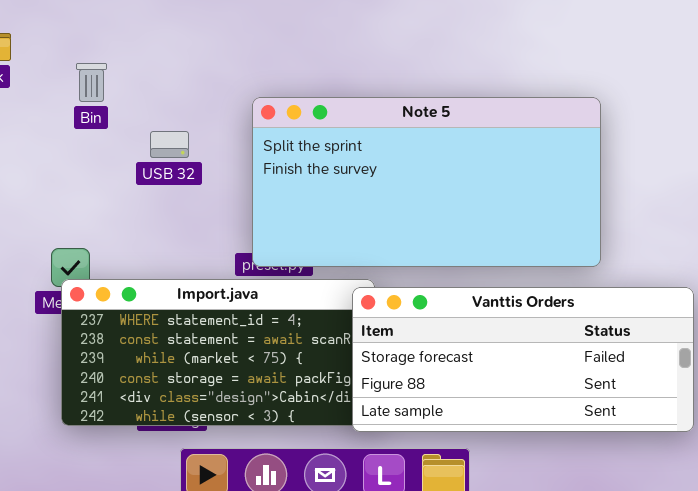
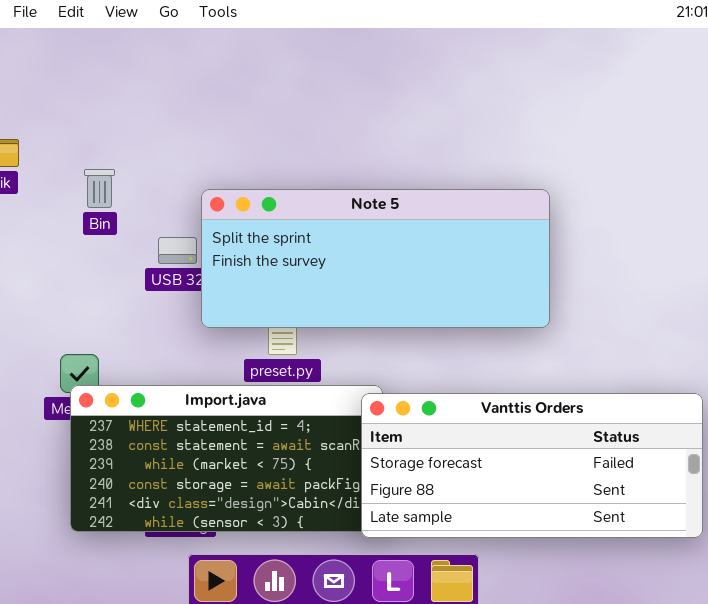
Note 5: [252,97,601,267] -> [201,189,550,328], moved, resized

